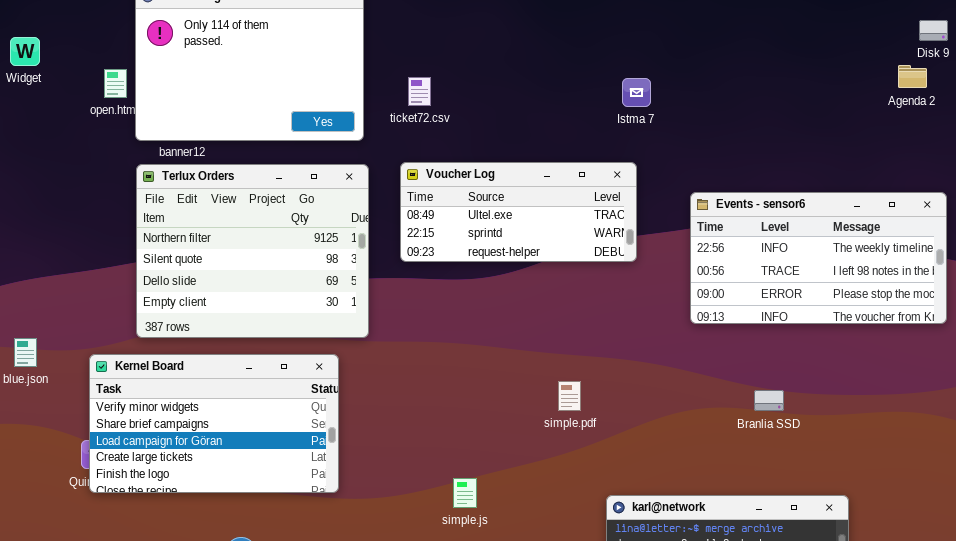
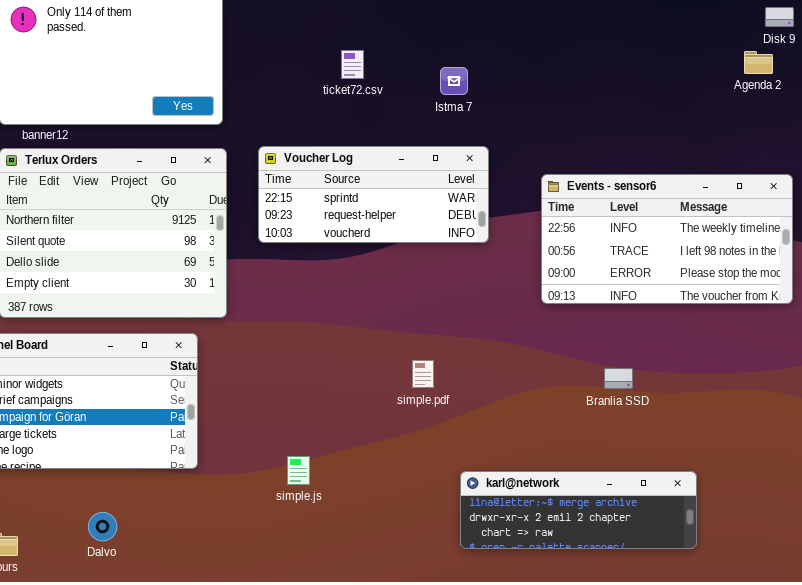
ticket72.csv: [408,77,431,106] -> [341,50,364,79], moved
Istma 7: [622,78,651,107] -> [440,67,468,95], moved
Voucher Log: [400,162,637,262] -> [258,146,489,243], scrolled down 1 row
simple.js: [453,478,477,508] -> [287,456,310,485], moved

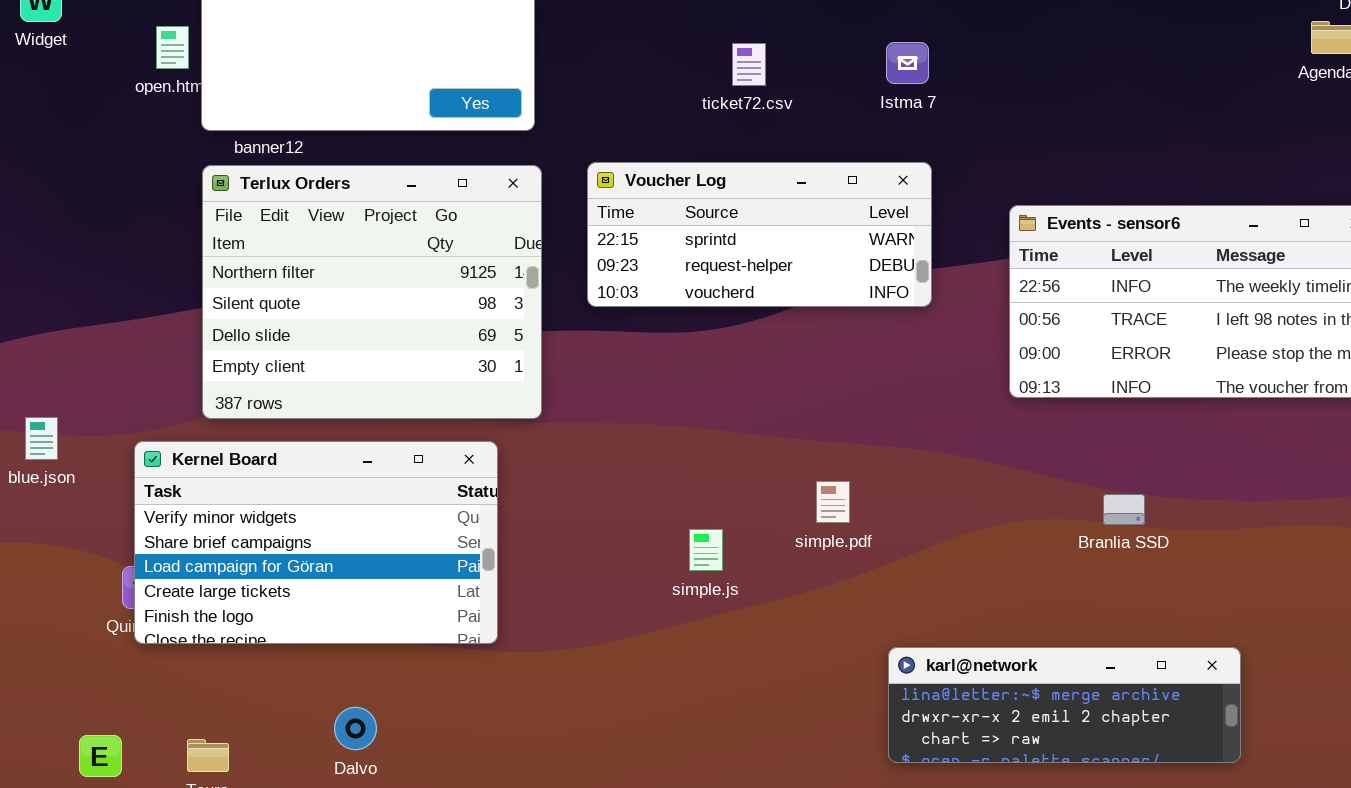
ticket72.csv: [341,50,364,79] -> [732,43,766,86], moved
Istma 7: [440,67,468,95] -> [886,42,929,84], moved
simple.js: [287,456,310,485] -> [689,529,723,571], moved

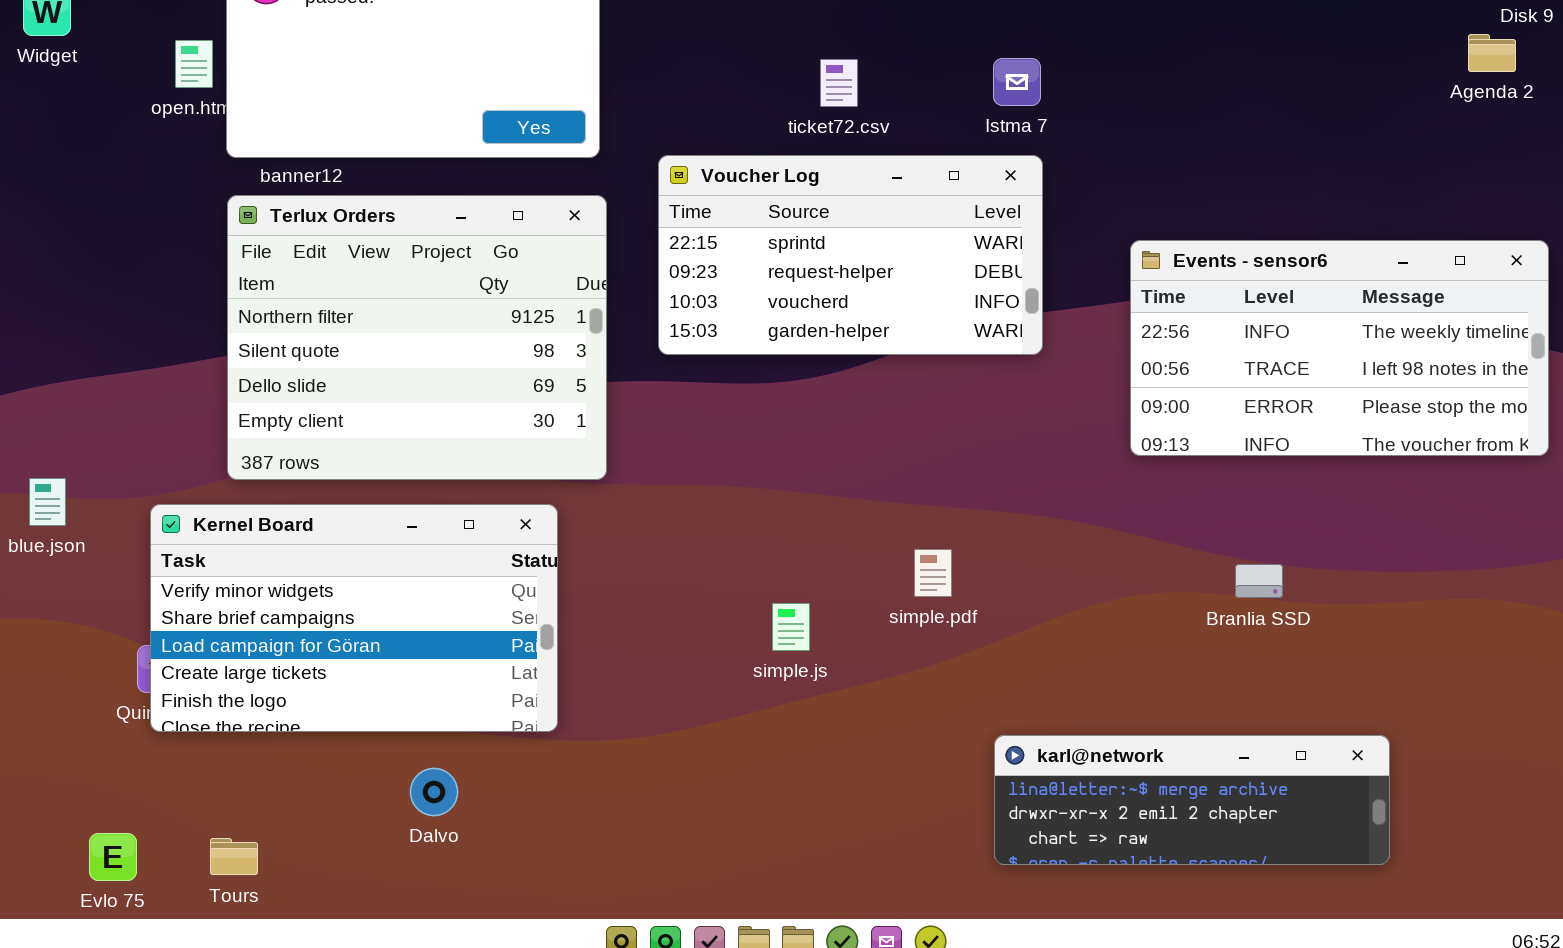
Voucher Log: [587,162,932,307] -> [658,155,1043,355], resized
Dalvo: [334,707,377,750] -> [410,768,458,816], moved

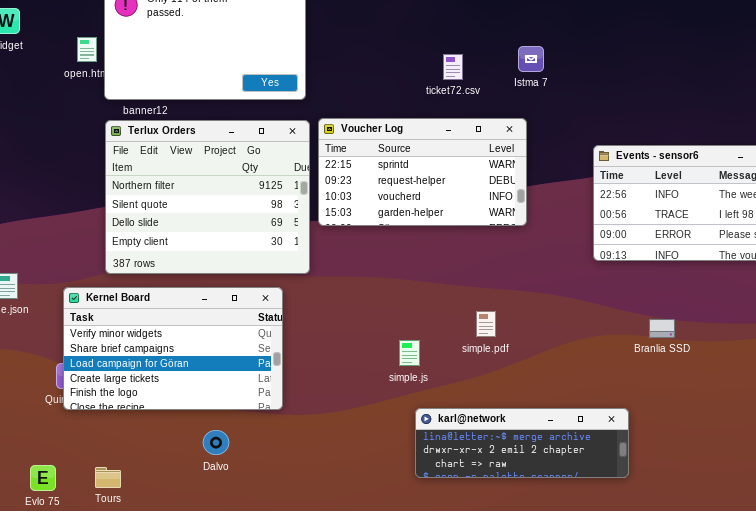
ticket72.csv: [820,59,858,107] -> [443,54,463,80], moved
Voucher Log: [658,155,1043,355] -> [318,118,527,226], moved
karl@network: [994,735,1390,865] -> [415,408,629,478], moved

